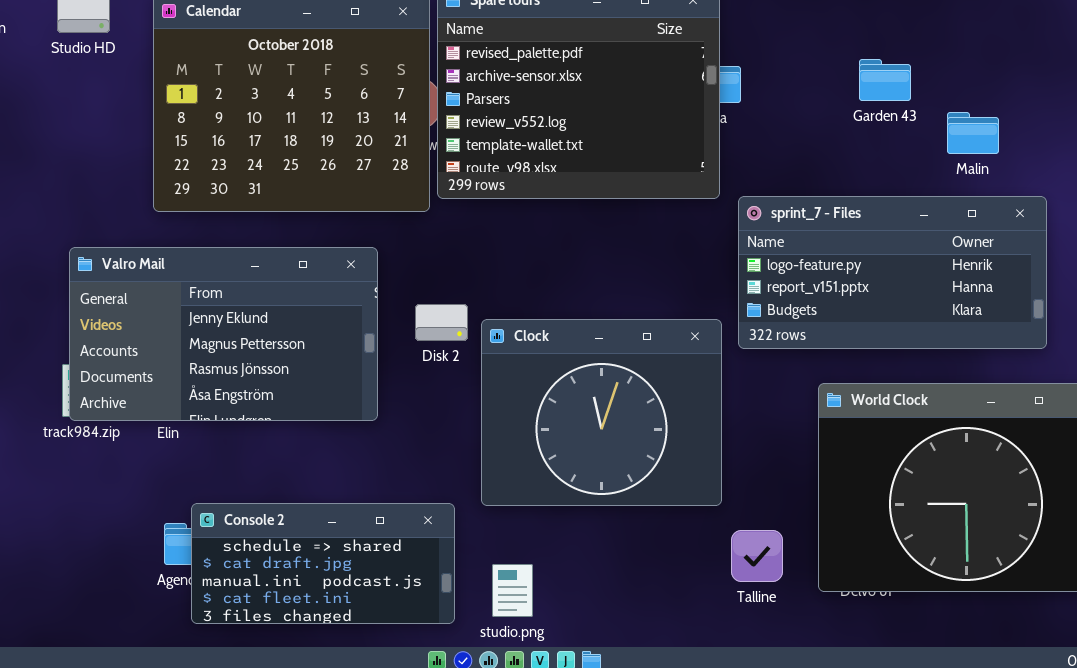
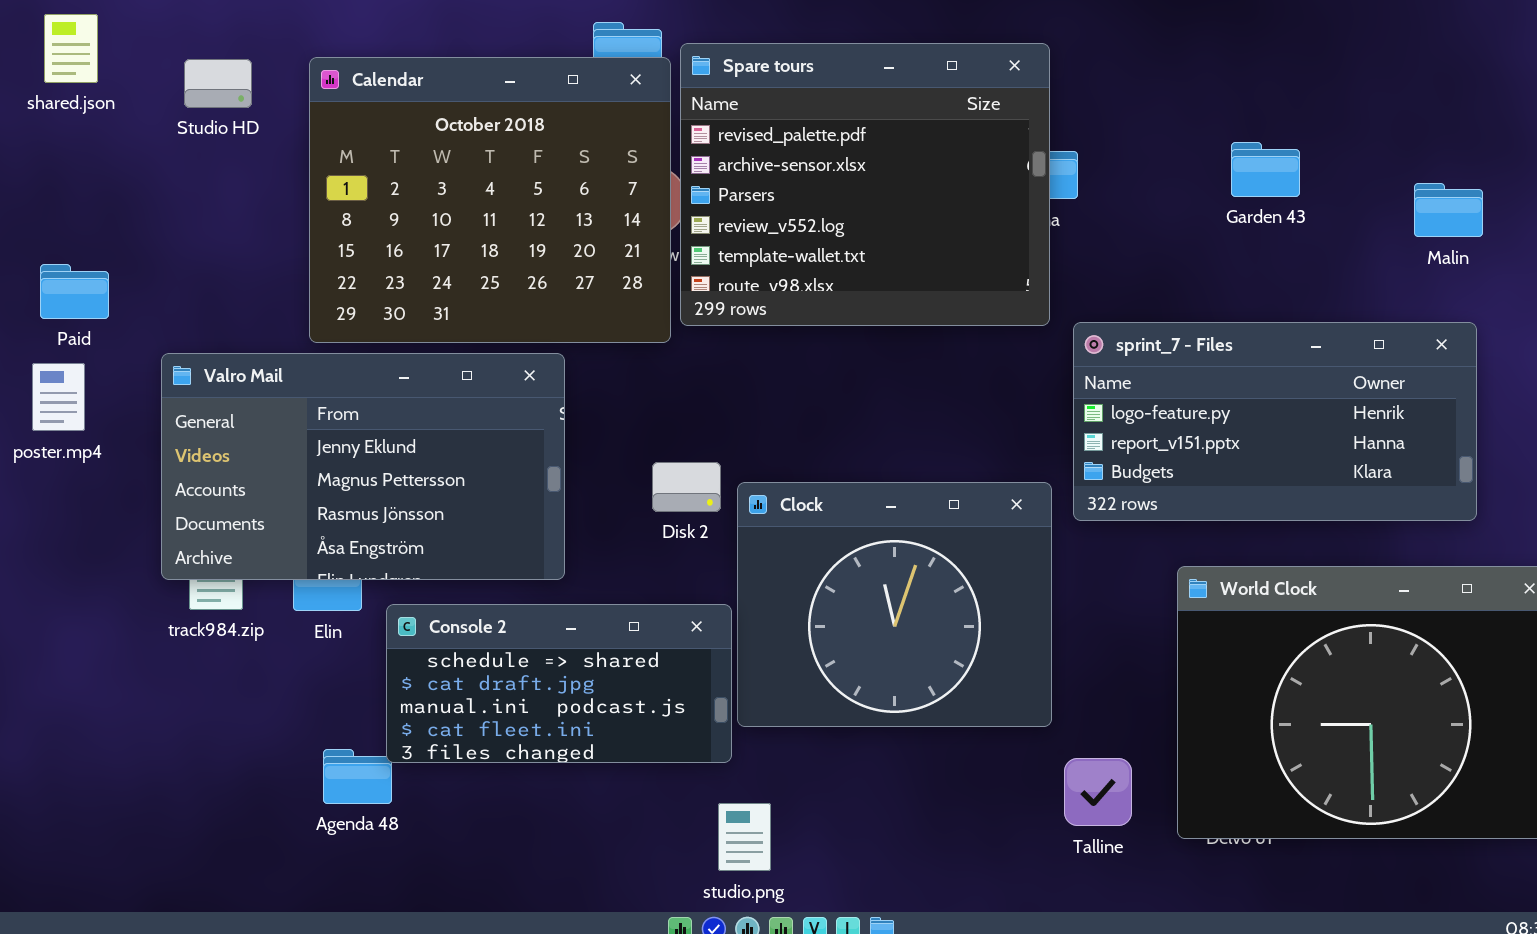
Malin: [947,112,999,154] -> [1414,183,1483,237], moved
Valro Mail: [69,247,378,421] -> [161,353,565,580], moved
Console 2: [191,503,455,624] -> [386,604,732,763], moved
studio.png: [492,564,533,617] -> [718,803,771,871], moved

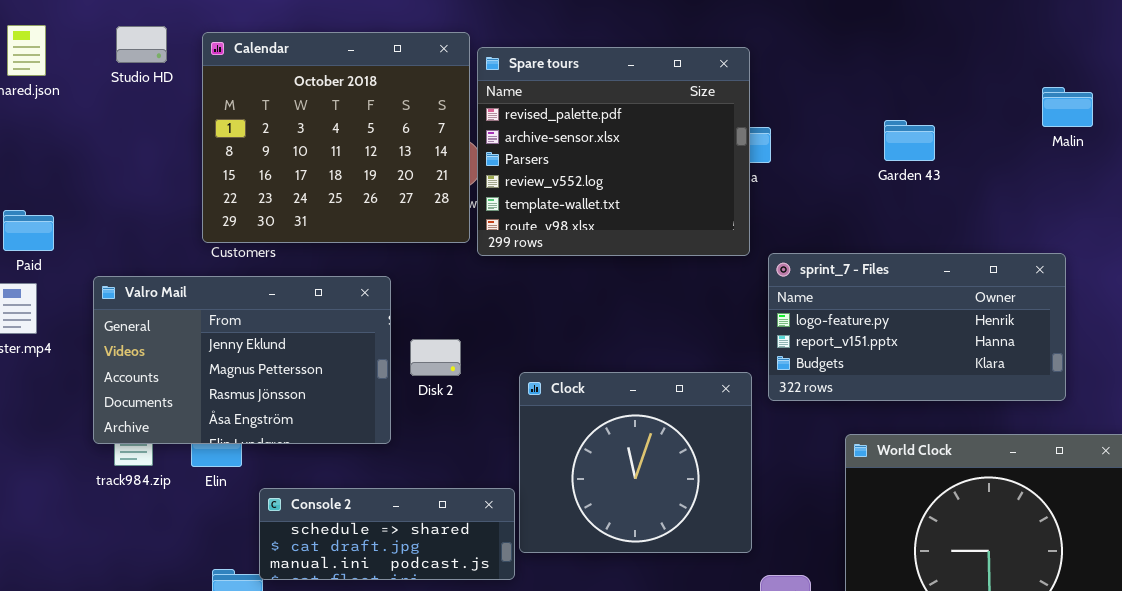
Calendar: [309,57,671,343] -> [202,32,470,243], moved
Studio HD: [184,59,252,108] -> [116,26,167,63], moved
Malin: [1414,183,1483,237] -> [1042,87,1093,127], moved
Disk 2: [652,462,721,512] -> [410,339,461,376], moved
Console 2: [386,604,732,763] -> [259,488,515,580], resized

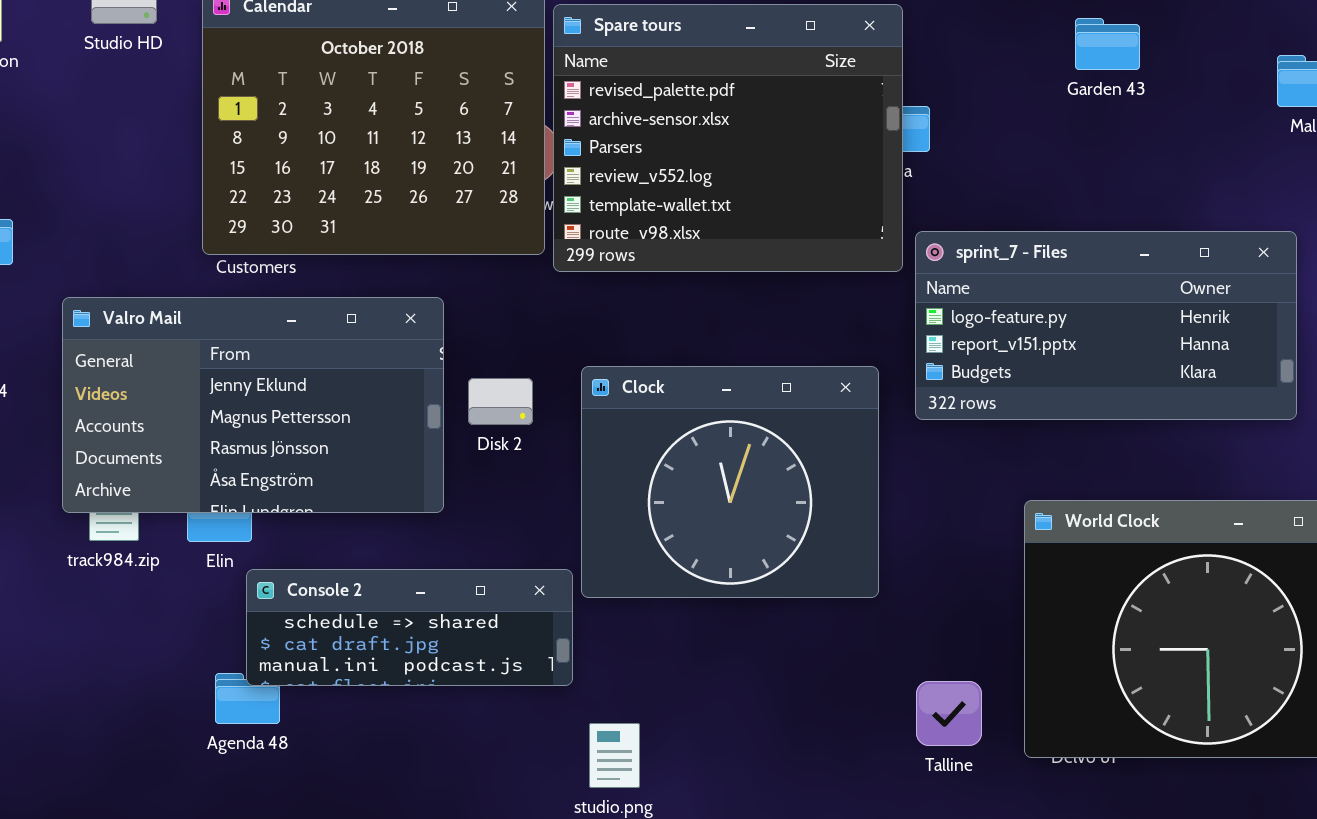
Garden 43: [884,120,935,161] -> [1075,18,1140,70], moved
sprint_7 - Files: [768,253,1066,401] -> [915,231,1297,420], moved
Clock: [519,372,752,553] -> [581,366,879,598], moved
Console 2: [259,488,515,580] -> [246,569,573,686], moved

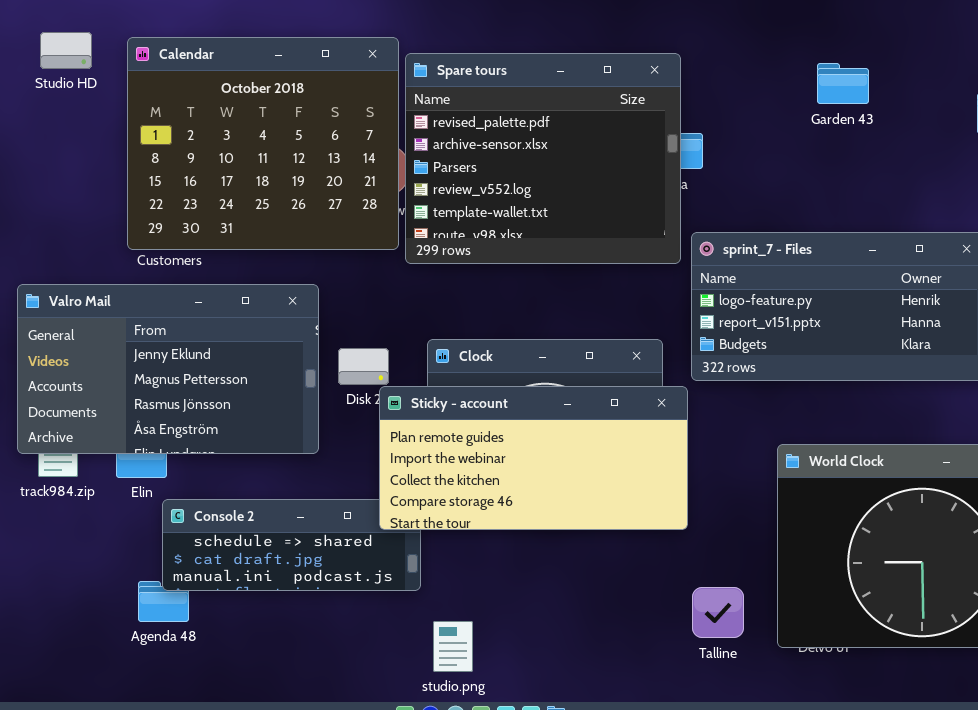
Sticky - account: none -> [379,386,688,530], opened

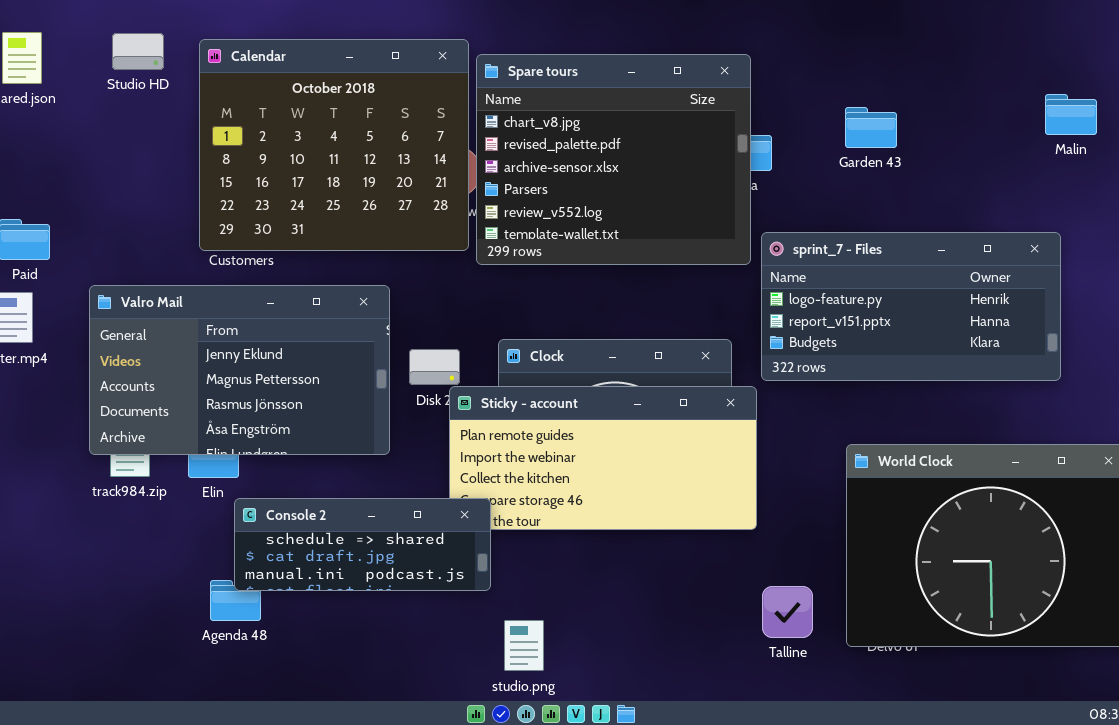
Spare tours: [405,53,681,264] -> [476,54,751,265], scrolled up 1 row
Garden 43: [817,63,869,104] -> [845,107,897,148], moved
Console 2: [162,499,421,591] -> [234,498,491,591], raised

